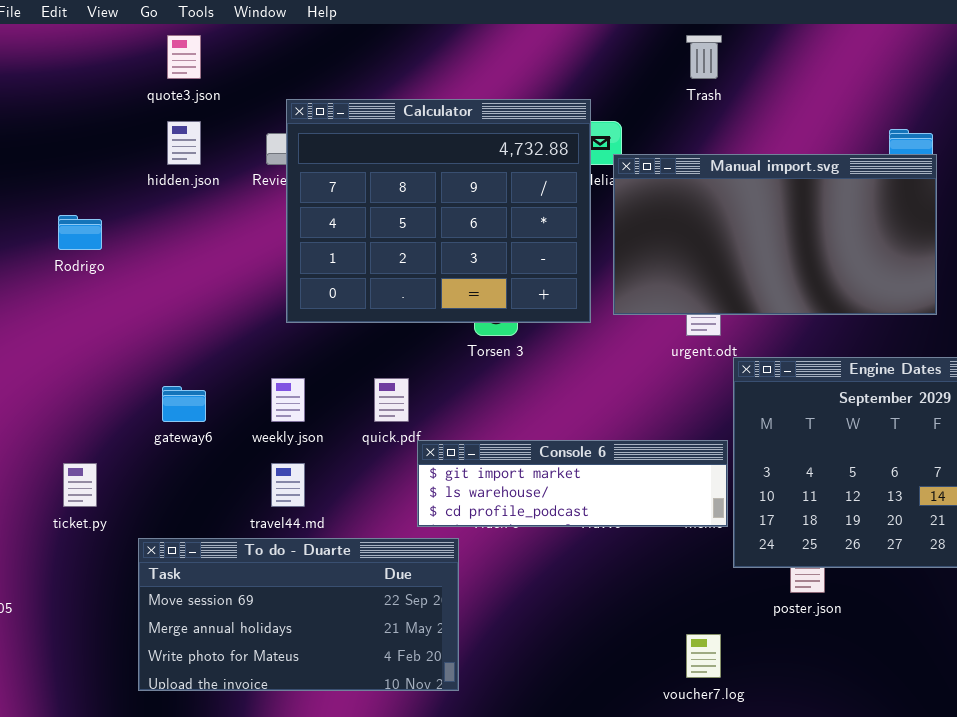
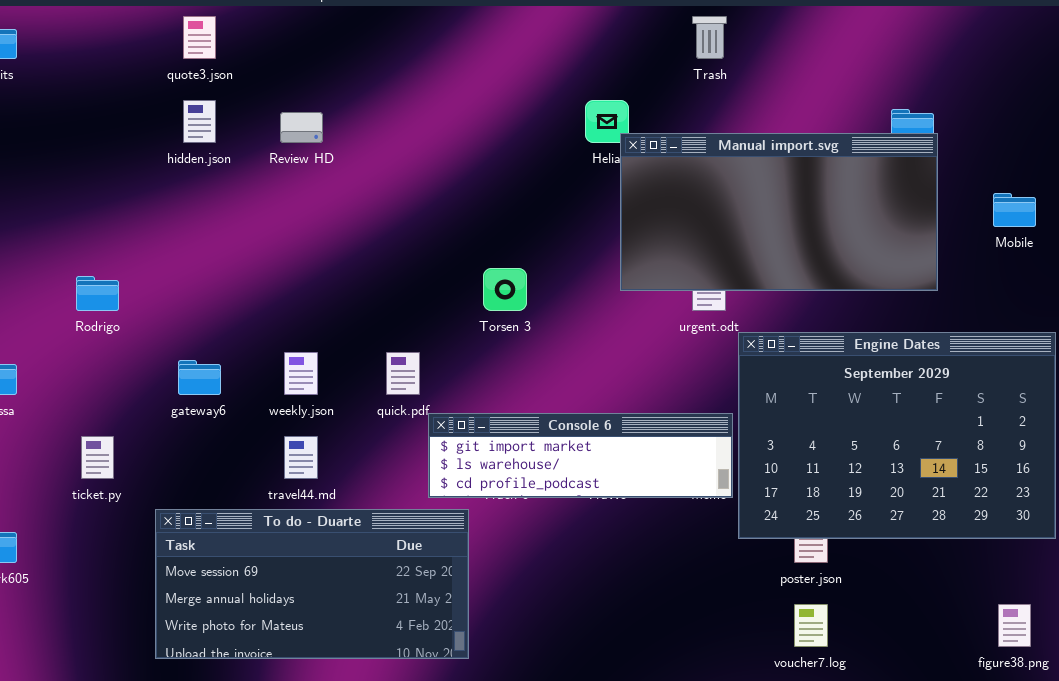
Calculator: [286,99,591,323] -> none, closed
Rodrigo: [58,215,102,250] -> [76,276,119,311], moved
voucher7.log: [686,634,721,678] -> [794,604,828,647], moved

